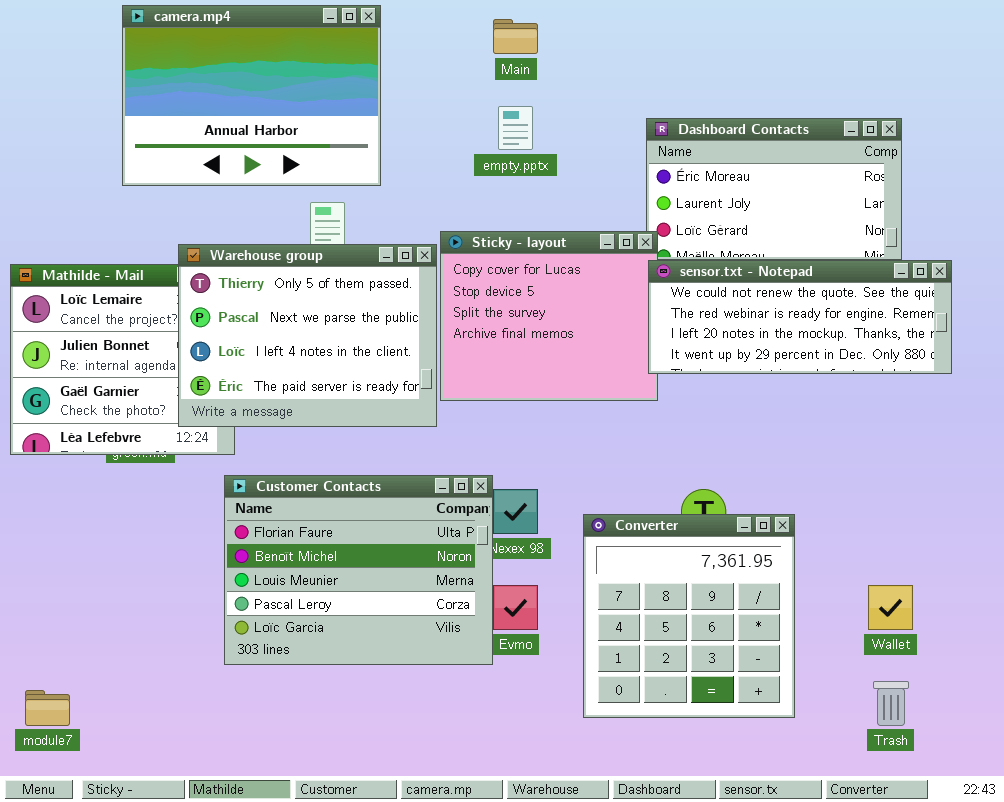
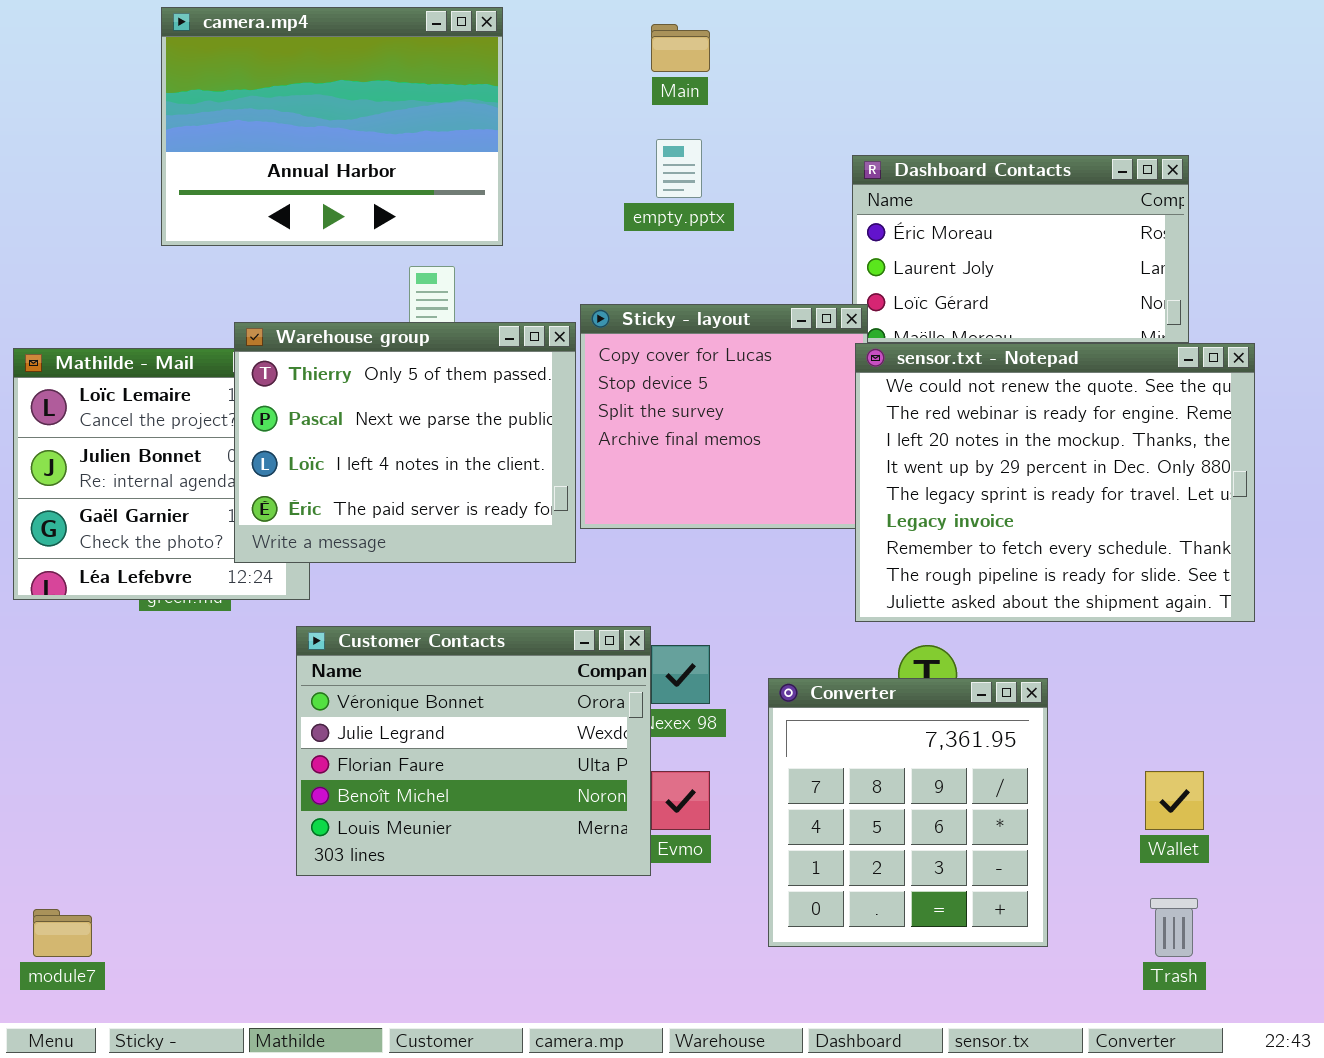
sensor.txt - Notepad: [648,260,952,374] -> [855,343,1255,622], resized
Customer Contacts: [224,475,493,665] -> [296,626,651,876], scrolled up 2 rows

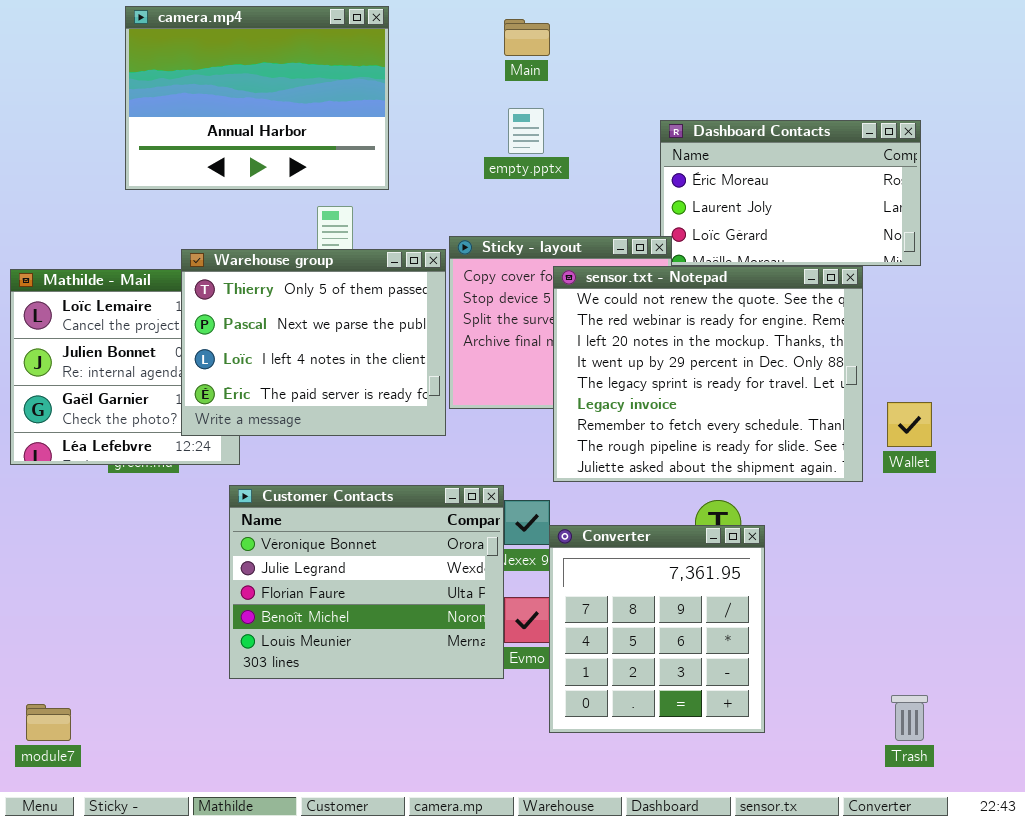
sensor.txt - Notepad: [855,343,1255,622] -> [553,266,863,482], moved
Converter: [768,678,1048,947] -> [549,525,765,733], moved
Wallet: [1145,771,1204,830] -> [887,402,932,447], moved

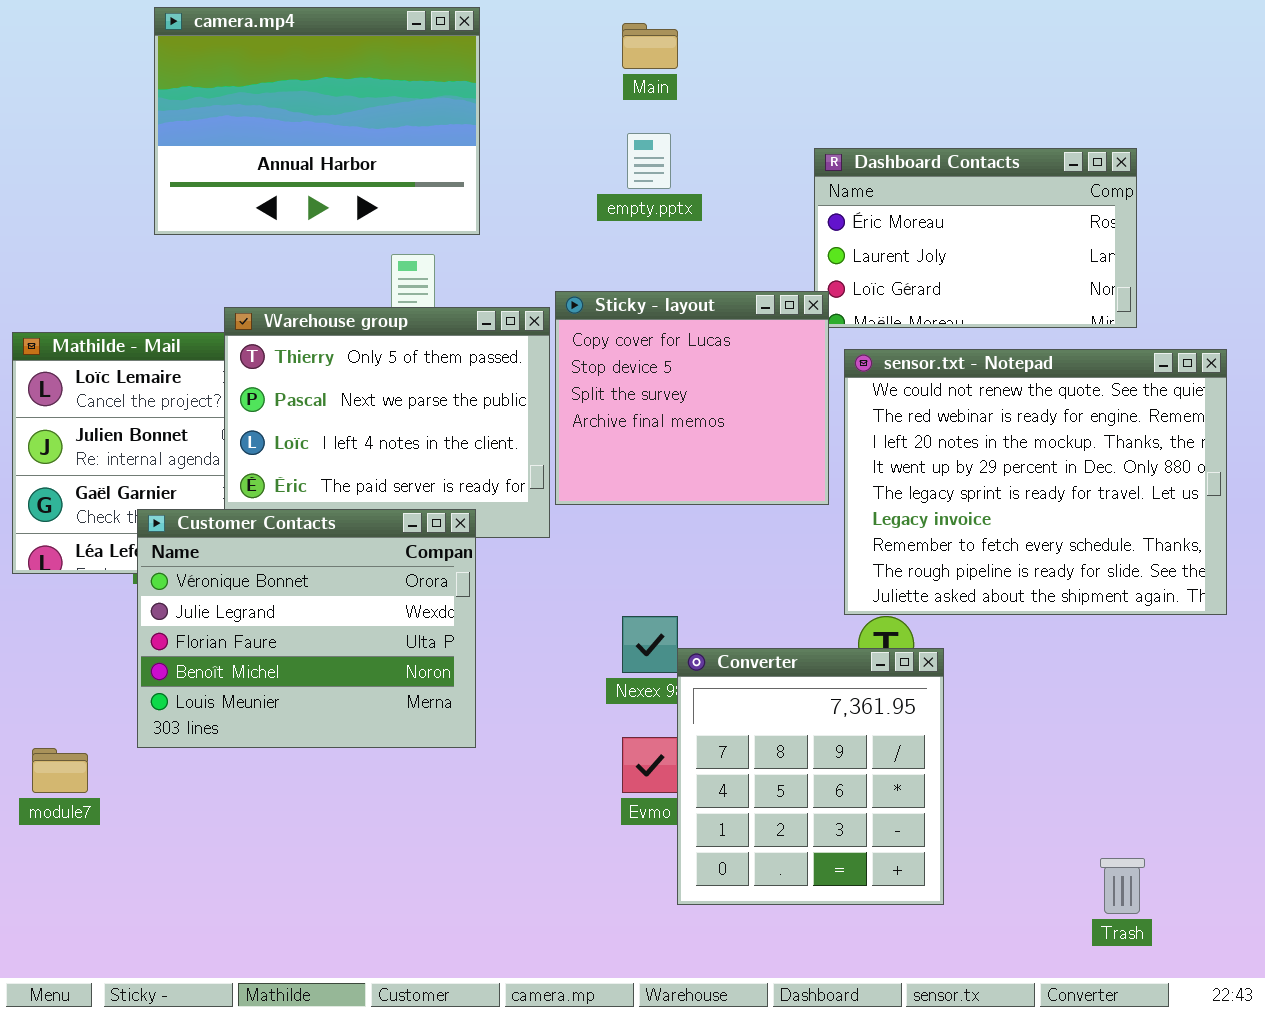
sensor.txt - Notepad: [553,266,863,482] -> [844,349,1227,615], moved
Customer Contacts: [229,485,504,679] -> [137,509,476,748], moved
module7: [26,704,71,741] -> [32,748,88,793], moved

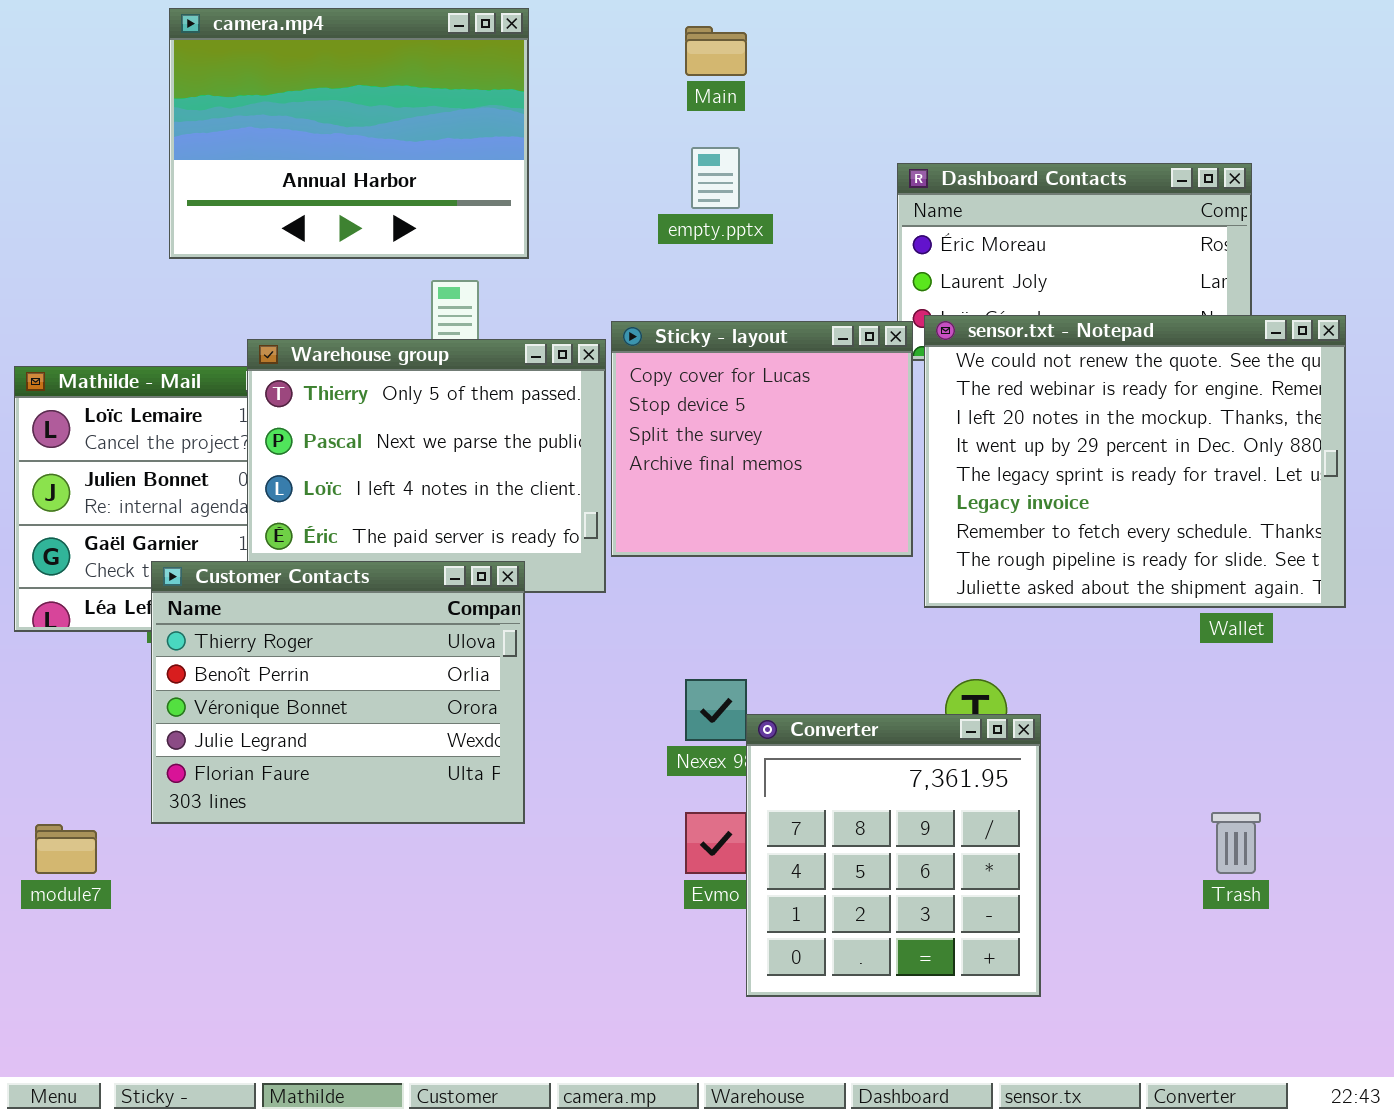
sensor.txt - Notepad: [844,349,1227,615] -> [924,315,1346,608], moved
Customer Contacts: [137,509,476,748] -> [151,561,525,824], scrolled up 2 rows
Trash: [1100,858,1145,914] -> [1211,812,1261,874], moved

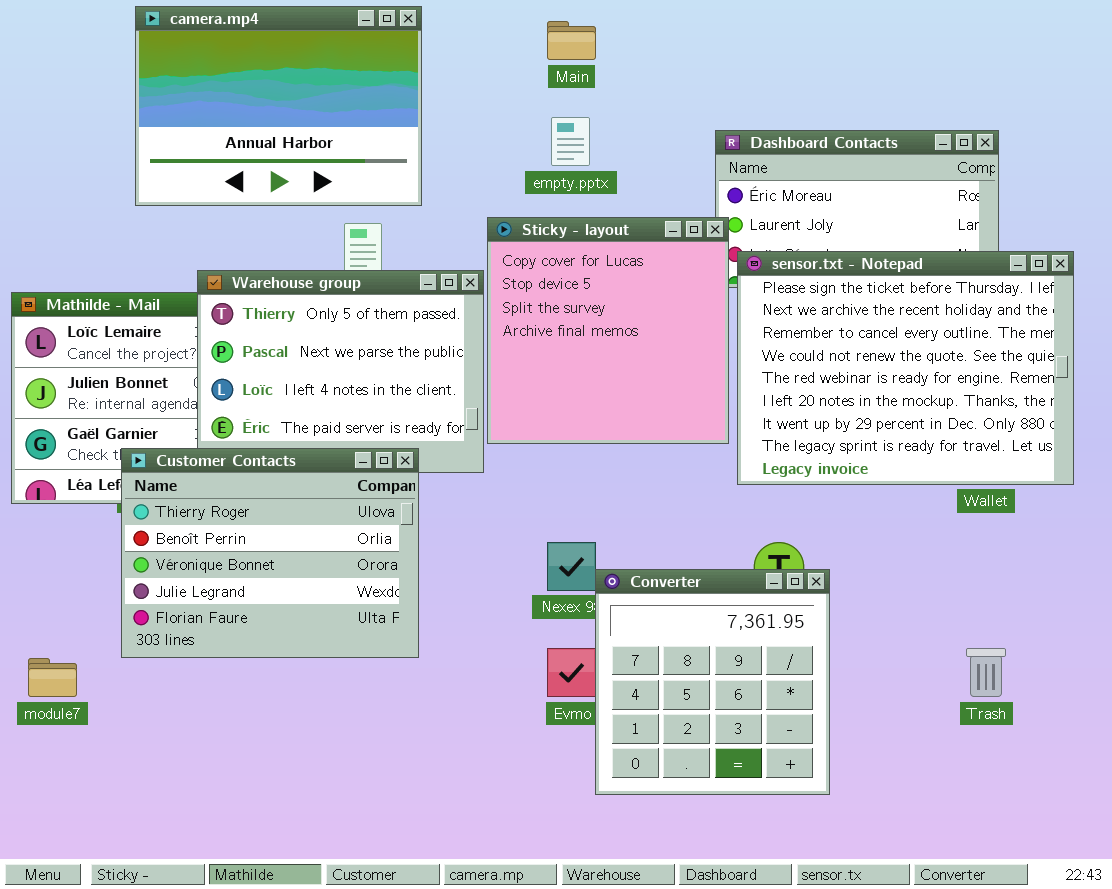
sensor.txt - Notepad: [924,315,1346,608] -> [737,251,1074,485], scrolled up 3 rows
Sticky - layout: [611,321,913,557] -> [487,217,729,444], resized

